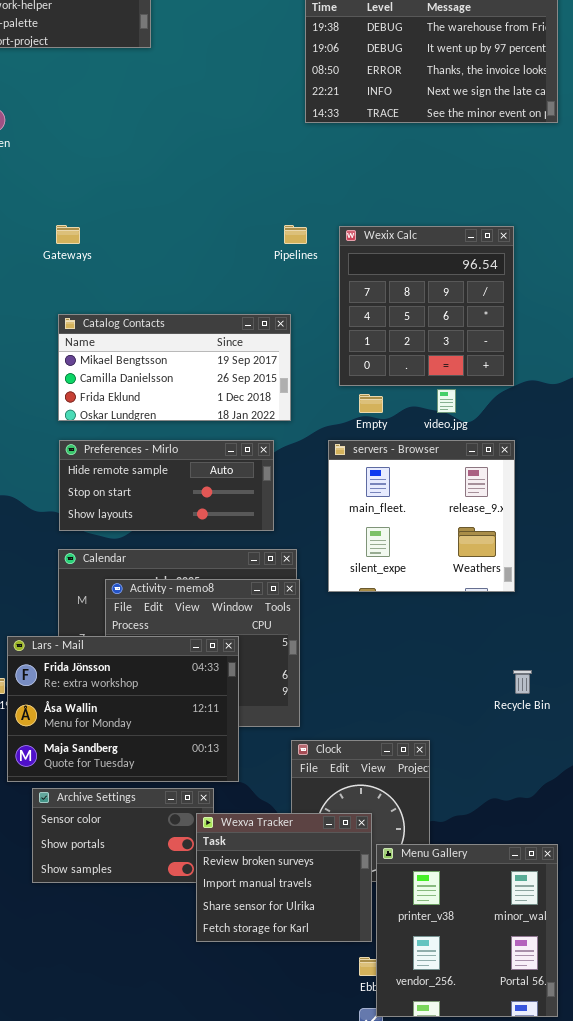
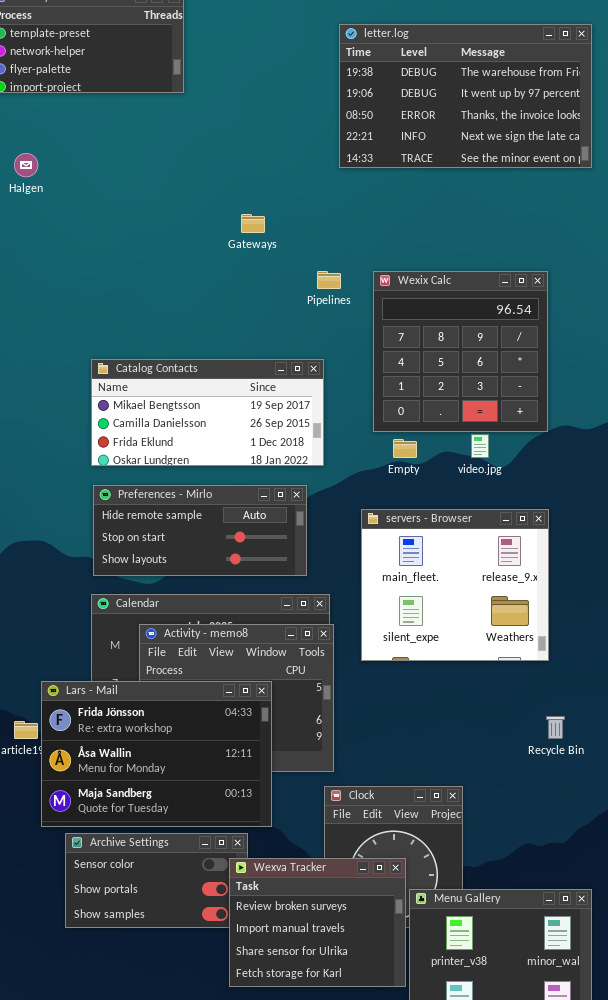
Gateways: [56,225,80,244] -> [241,214,265,233], moved
servers - Browser: [328,440,515,592] -> [361,509,549,661], moved

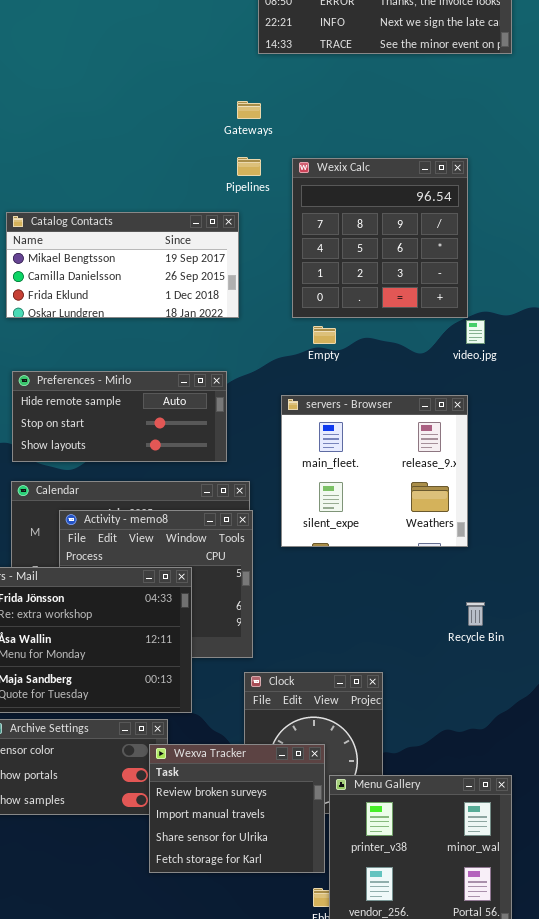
Gateways: [241,214,265,233] -> [237,101,261,119], moved
Catalog Contacts: [91,359,324,466] -> [6,212,239,318], moved
video.jpg: [471,434,489,458] -> [466,320,485,344], moved

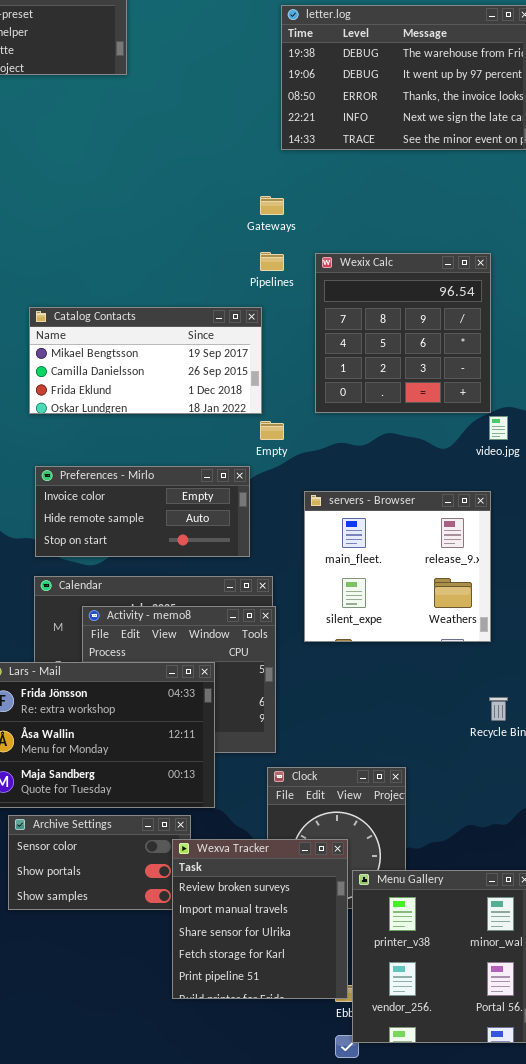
Empty: [313,326,336,344] -> [260,421,284,440], moved
Preferences - Mirlo: [12,371,227,462] -> [35,466,250,557], scrolled up 1 row
Wexva Tracker: [149,744,325,873] -> [172,839,348,999], resized

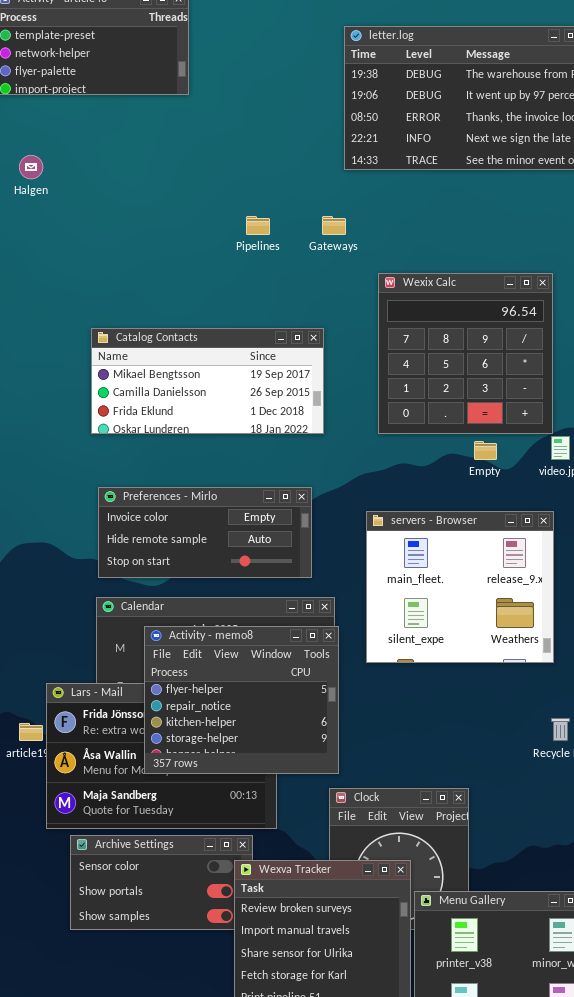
Pipelines: [260,252,284,271] -> [246,216,270,235], moved
Empty: [260,421,284,440] -> [474,441,497,460], moved
Activity - memo8: [82,606,276,753] -> [144,626,339,774], raised

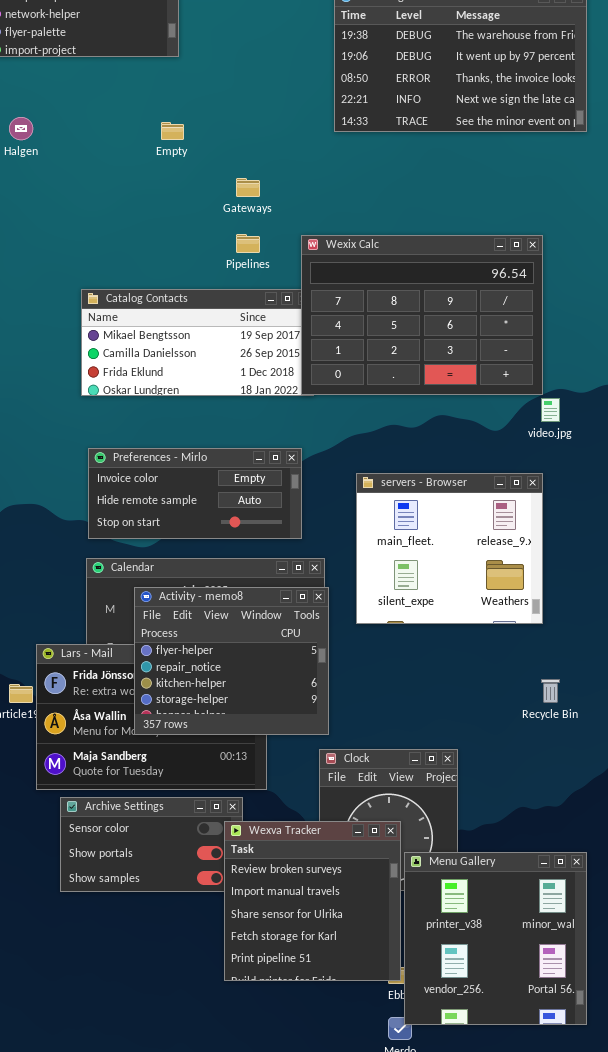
Pipelines: [246,216,270,235] -> [236,234,260,253], moved
Gateways: [322,216,346,235] -> [236,178,260,197], moved
Wexix Calc: [378,273,553,434] -> [301,235,543,395], resized
Empty: [474,441,497,460] -> [161,122,184,140], moved

